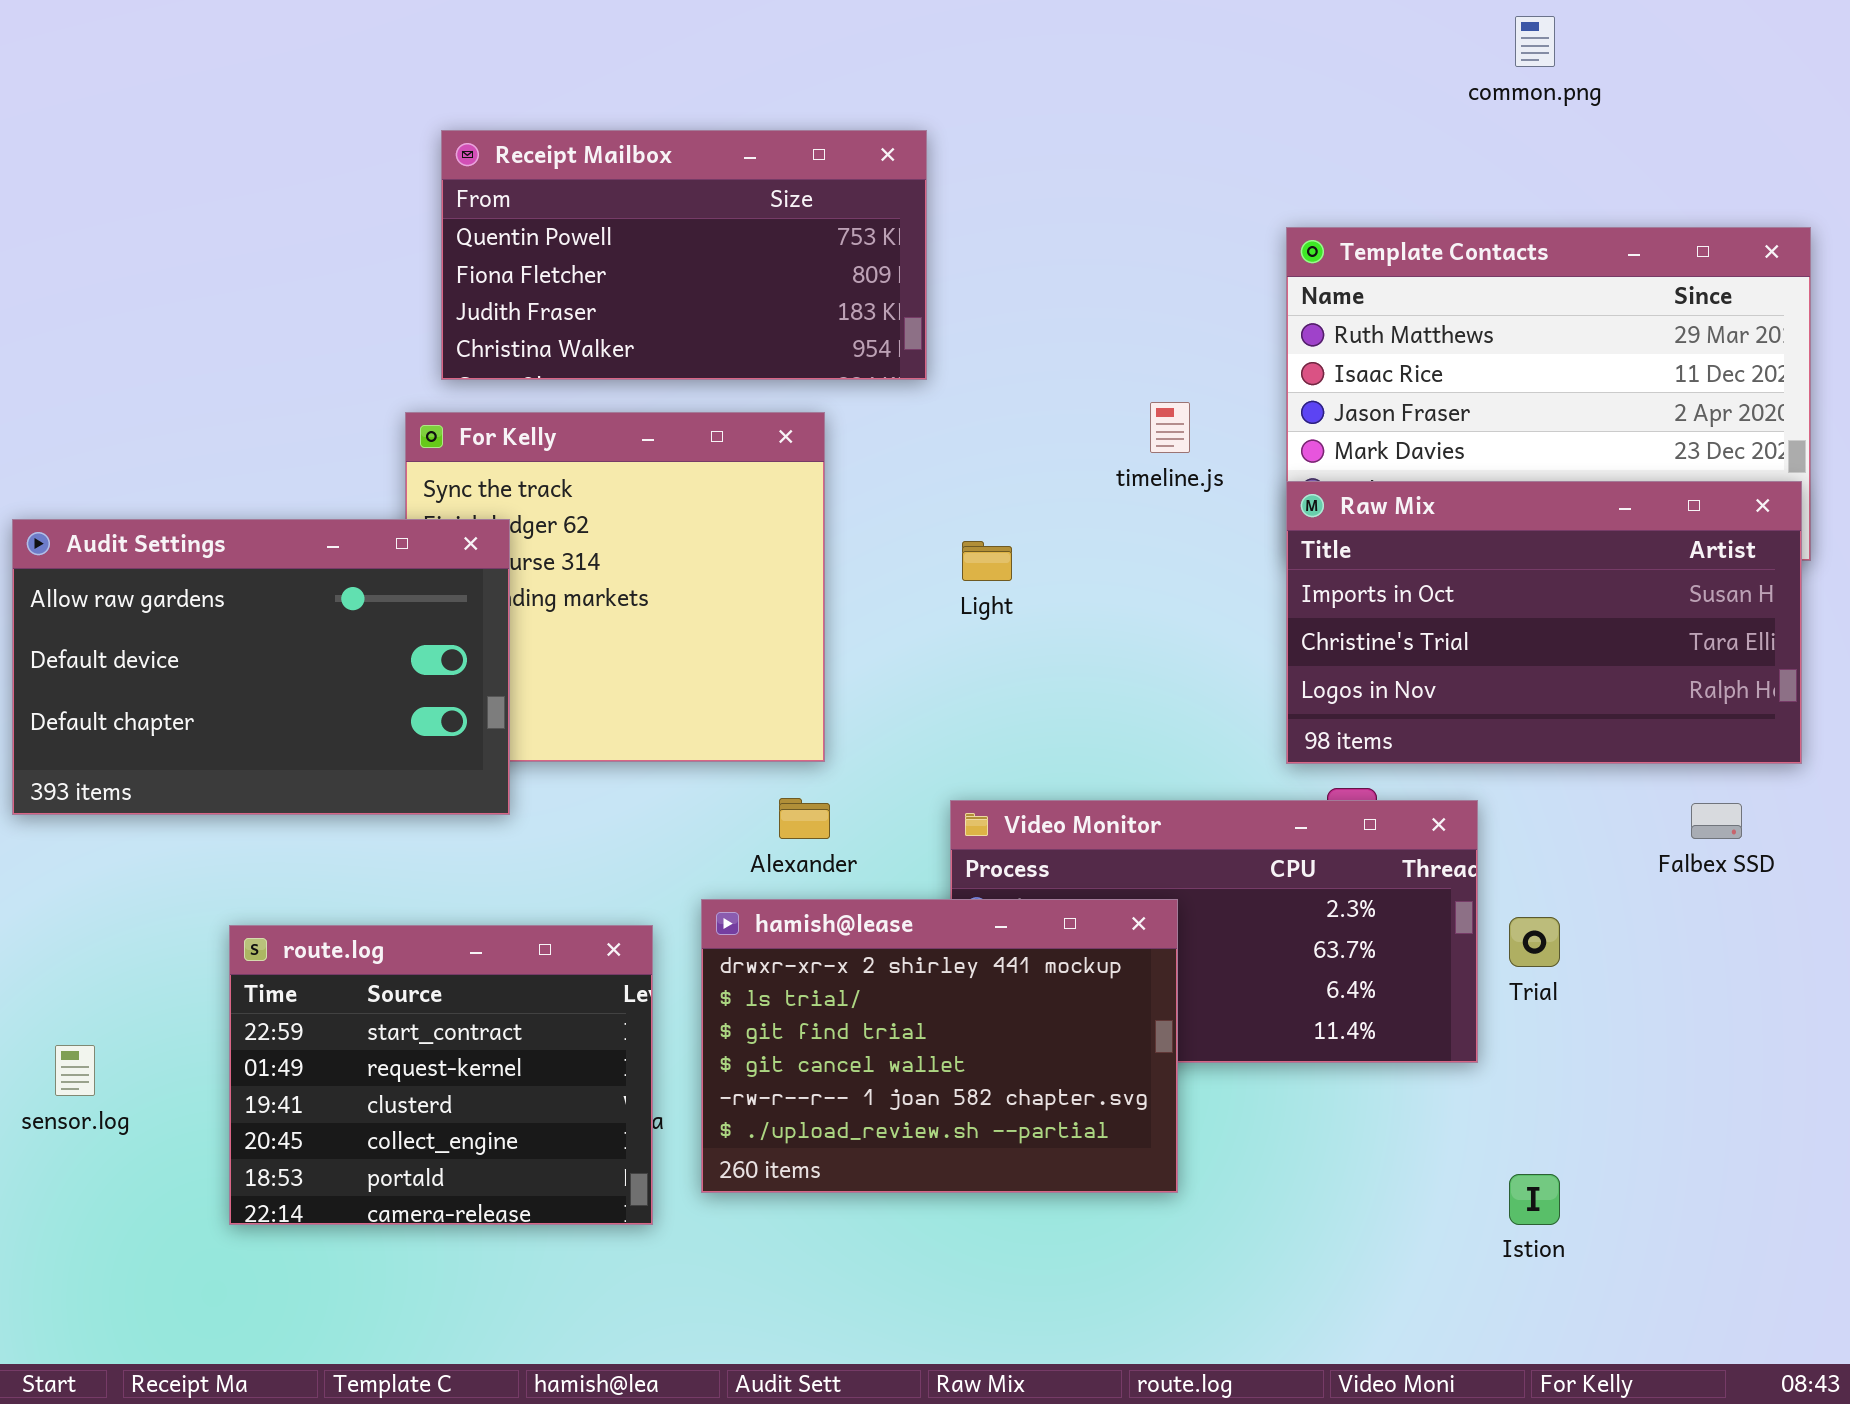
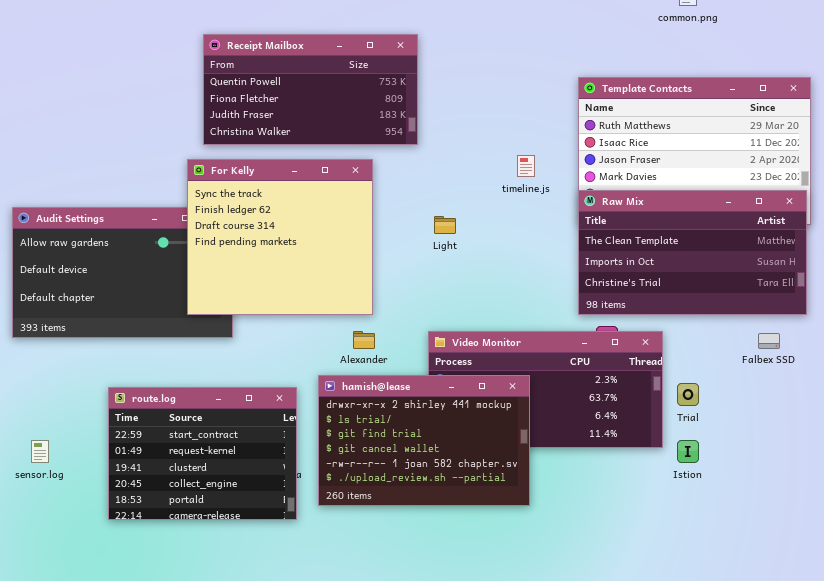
For Kelly: [405,412,825,762] -> [187,159,373,315], raised
Raw Mix: [1286,481,1802,764] -> [578,190,807,315], scrolled up 1 row
Istion: [1509,1174,1560,1225] -> [677,440,699,463], moved

